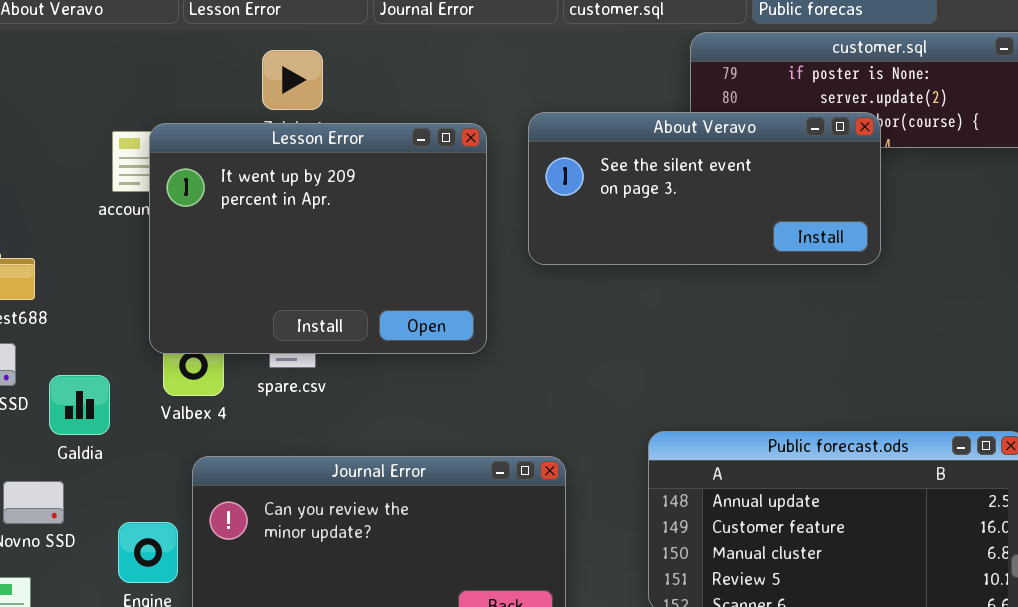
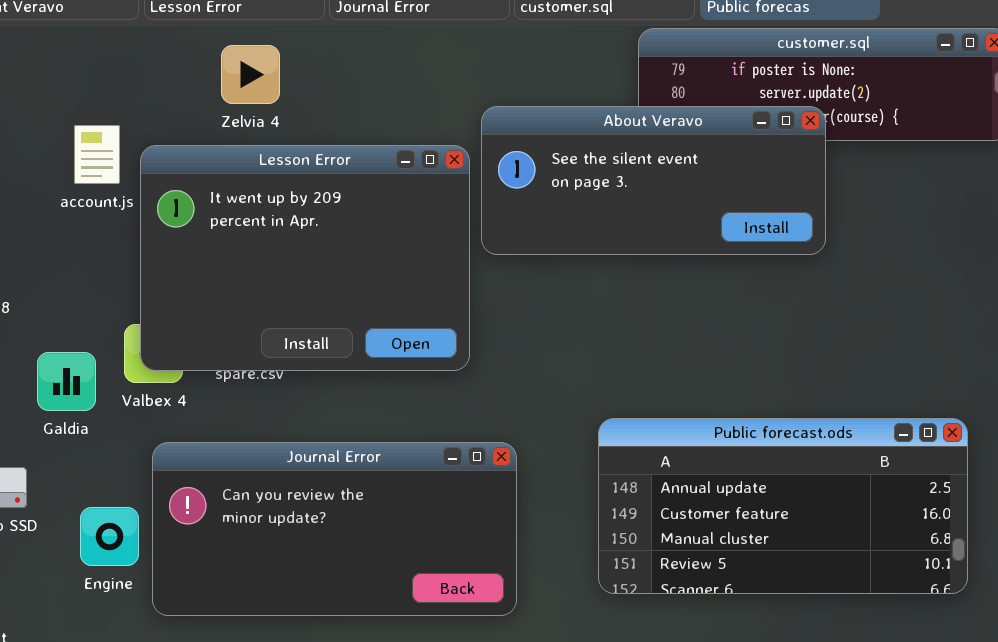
Lesson Error: [149,123,487,354] -> [140,145,470,371], moved
Galdia: [49,375,110,435] -> [37,352,96,411], moved

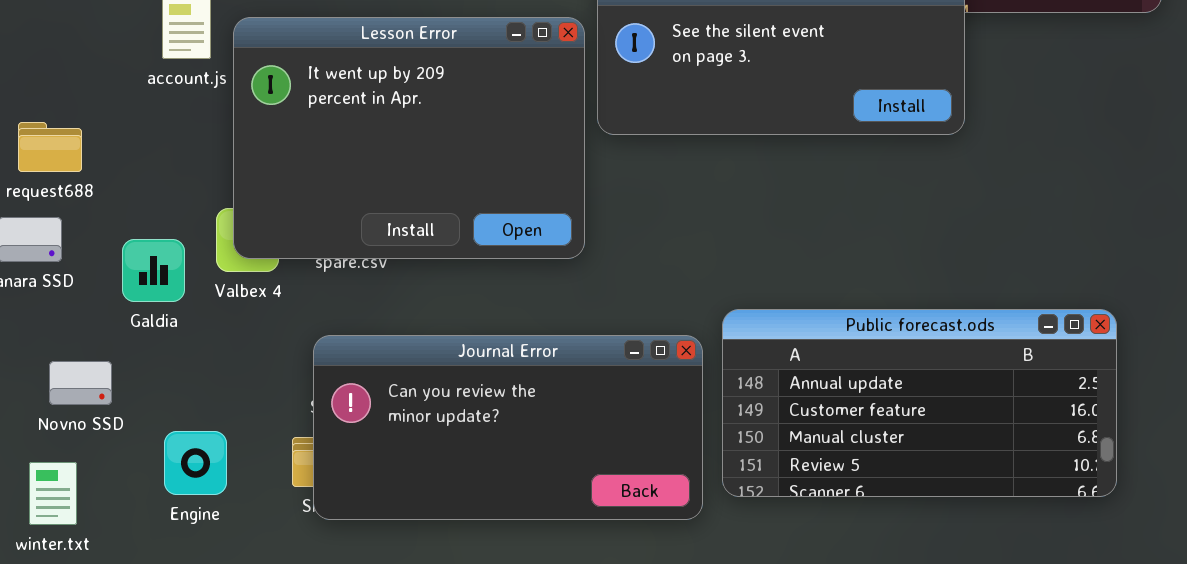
Journal Error: [152,442,517,616] -> [313,335,703,520], moved
Engine: [80,507,139,566] -> [164,431,227,495], moved

